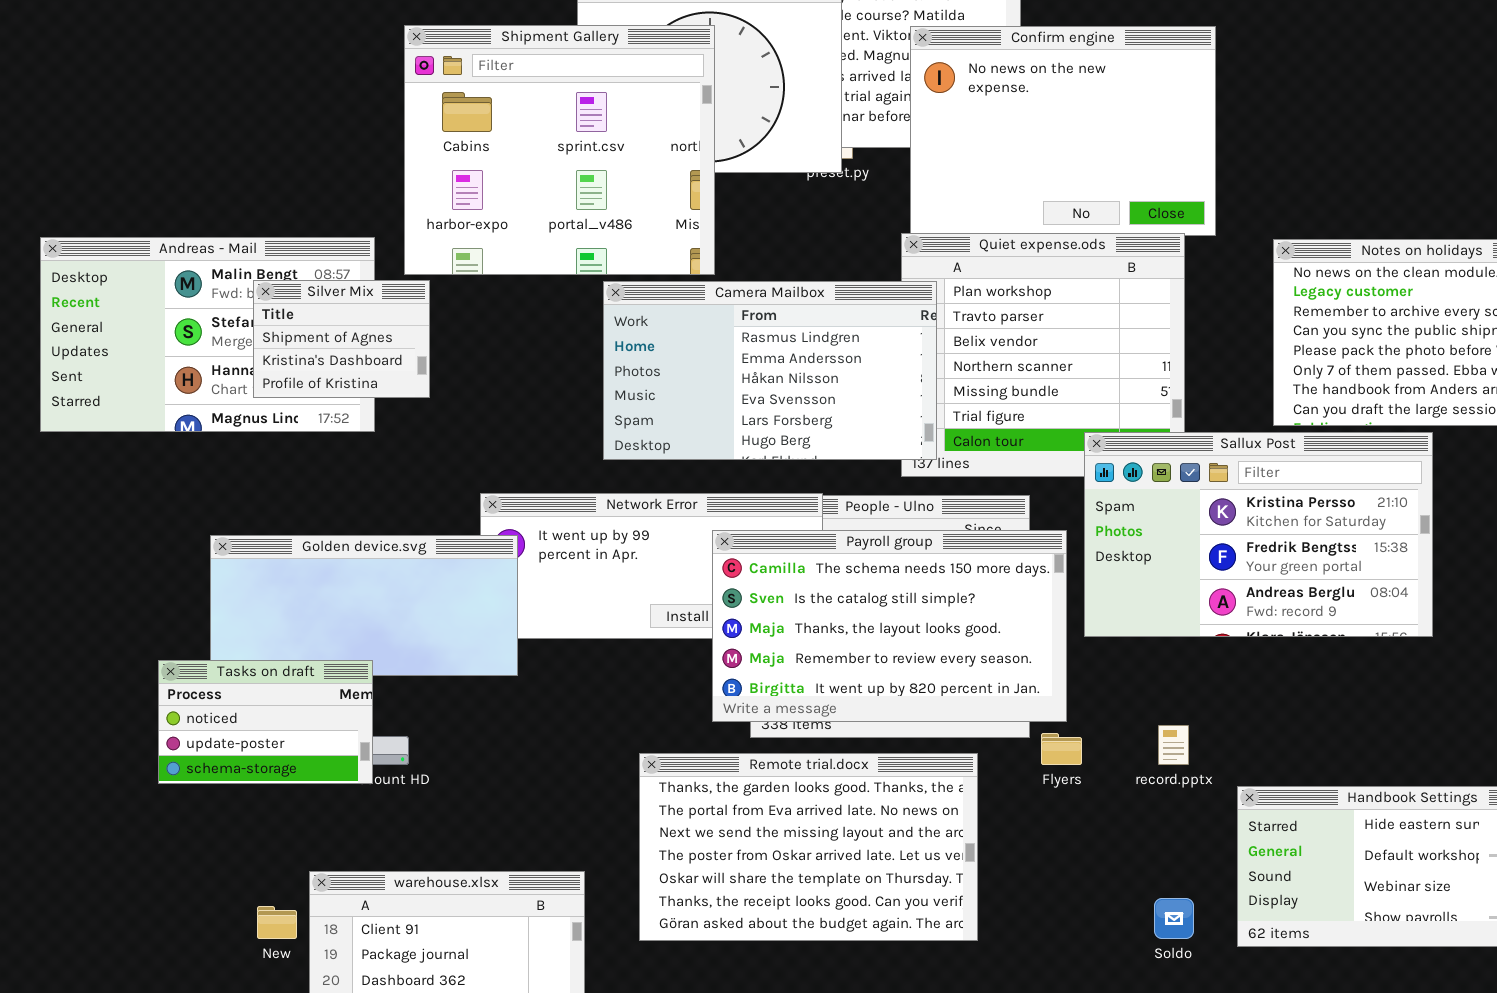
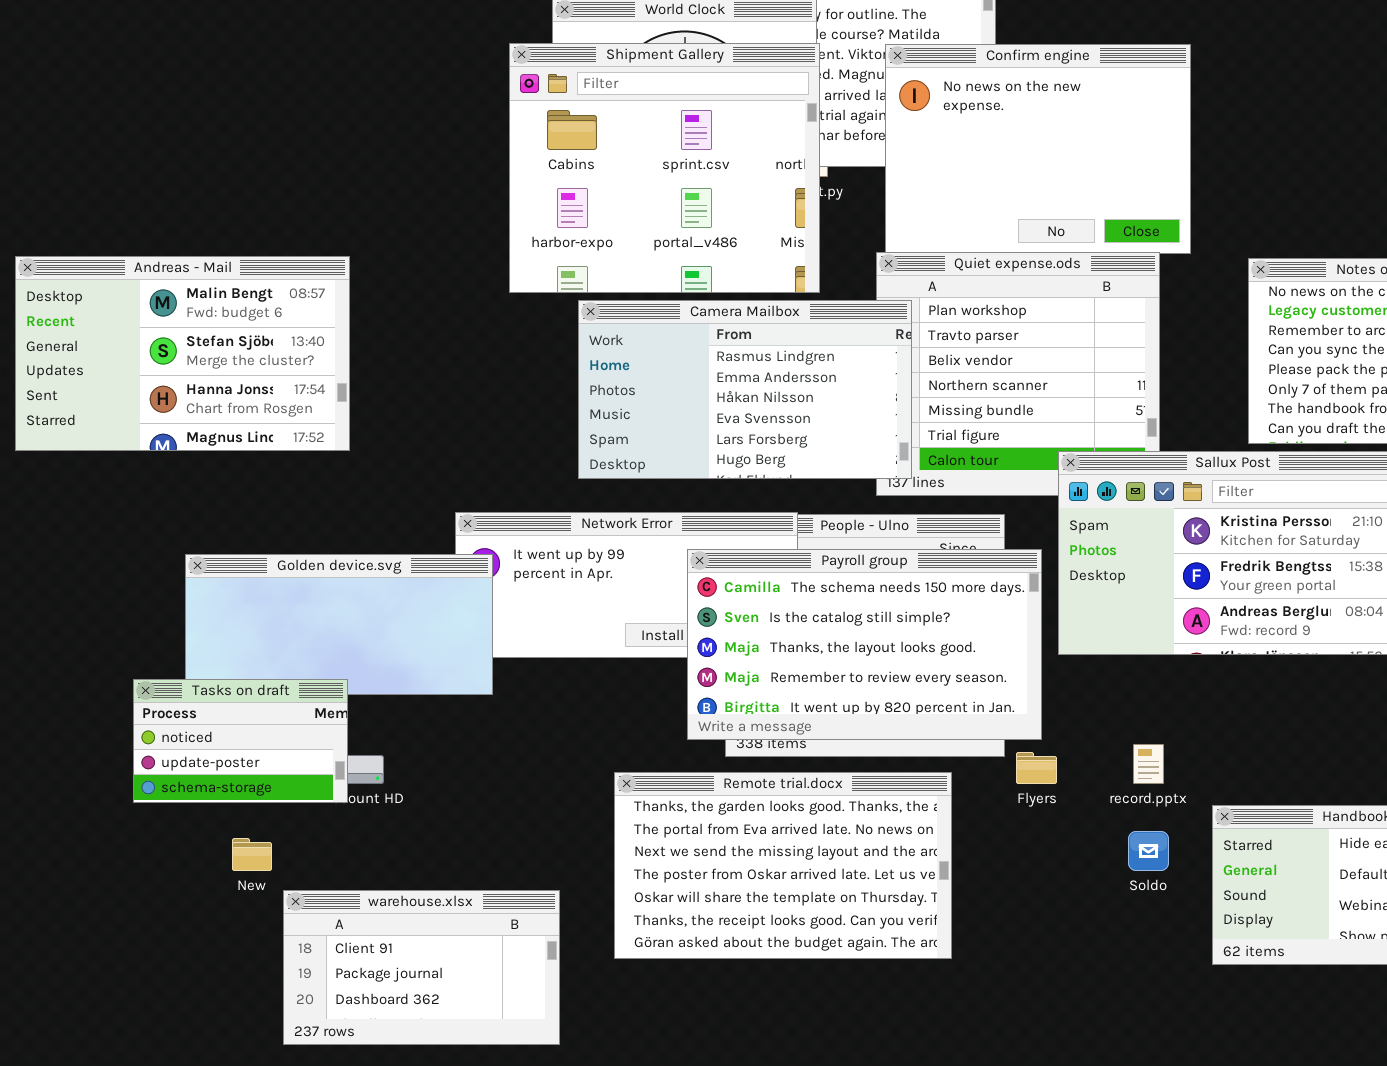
Shipment Gallery: [404,25,715,275] -> [509,43,820,293], moved
Silver Mix: [253,280,430,398] -> none, closed
Soldo: [1154,898,1194,939] -> [1128,831,1169,871], moved
New: [257,906,297,939] -> [232,838,272,871], moved

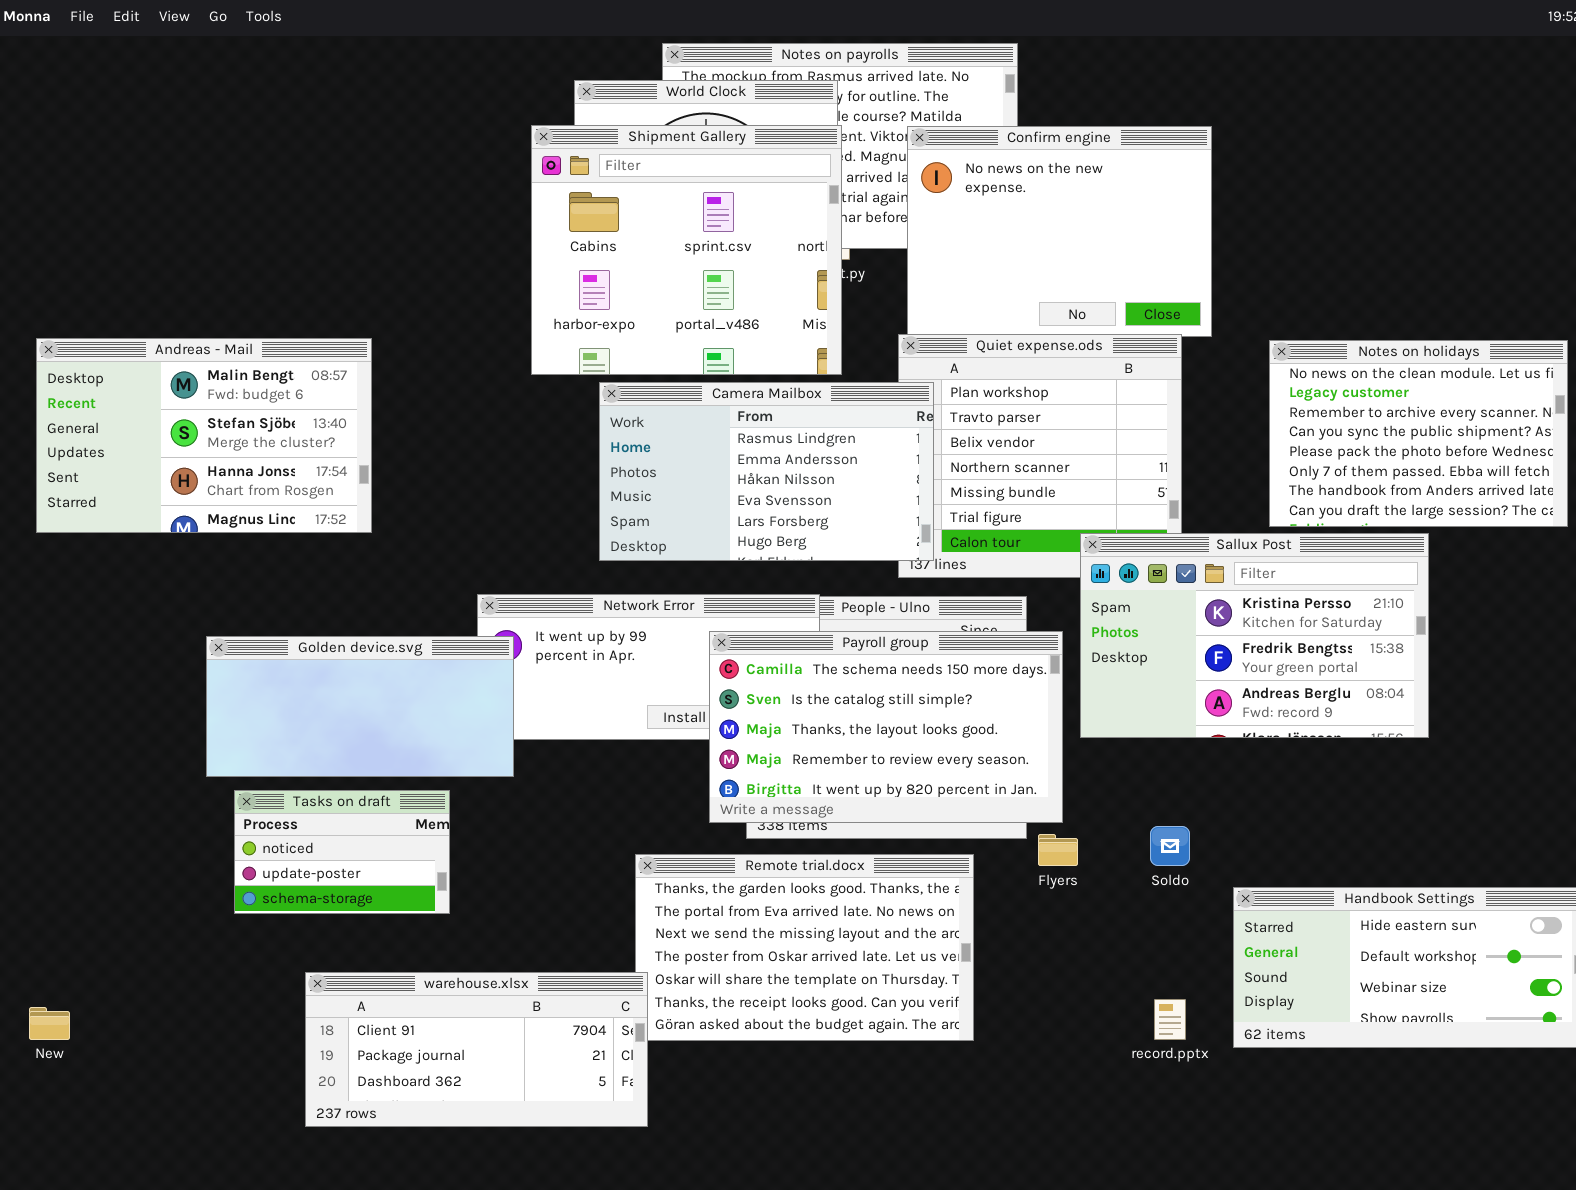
Tasks on draft: [133,679,348,803] -> [234,790,450,914], moved
record.pptx: [1133,744,1164,784] -> [1154,999,1186,1040], moved
Soldo: [1128,831,1169,871] -> [1150,826,1190,866], moved
New: [232,838,272,871] -> [29,1007,70,1040], moved
warehouse.xlsx: [283,890,560,1045] -> [305,972,648,1127], resized

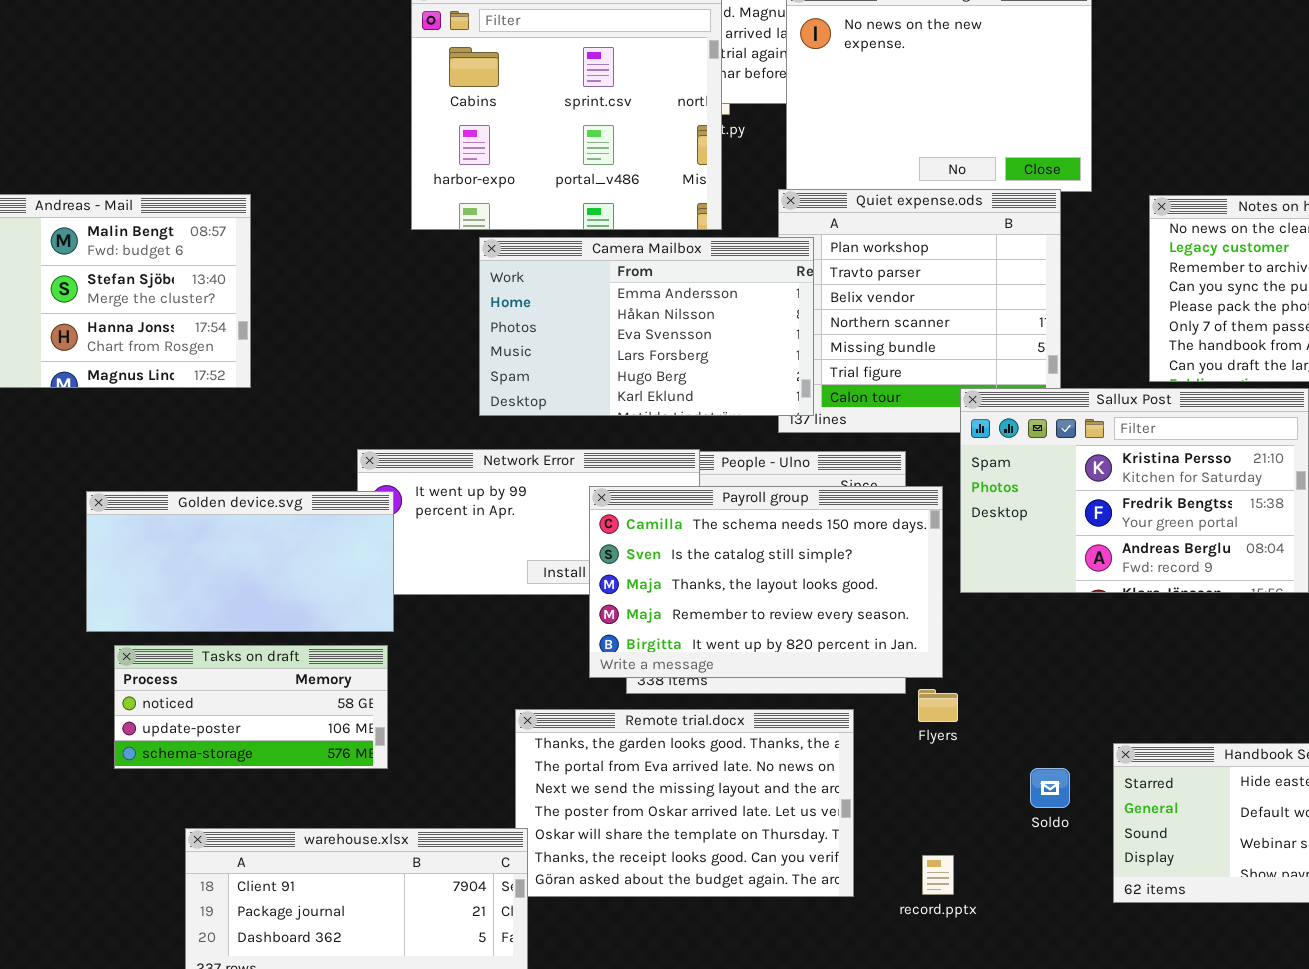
Camera Mailbox: [599,382,934,561] -> [479,237,814,416], scrolled down 1 row
Tasks on draft: [234,790,450,914] -> [114,645,388,769], resized
Soldo: [1150,826,1190,866] -> [1030,768,1070,808], moved
record.pptx: [1154,999,1186,1040] -> [922,855,954,895], moved

